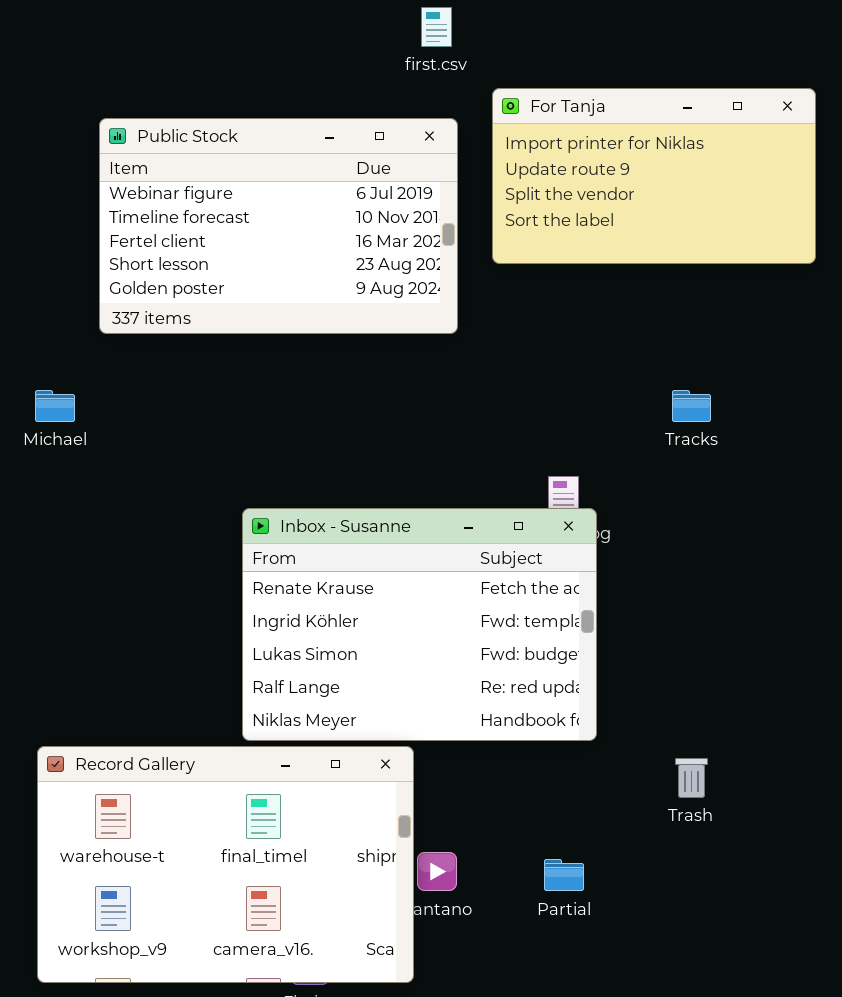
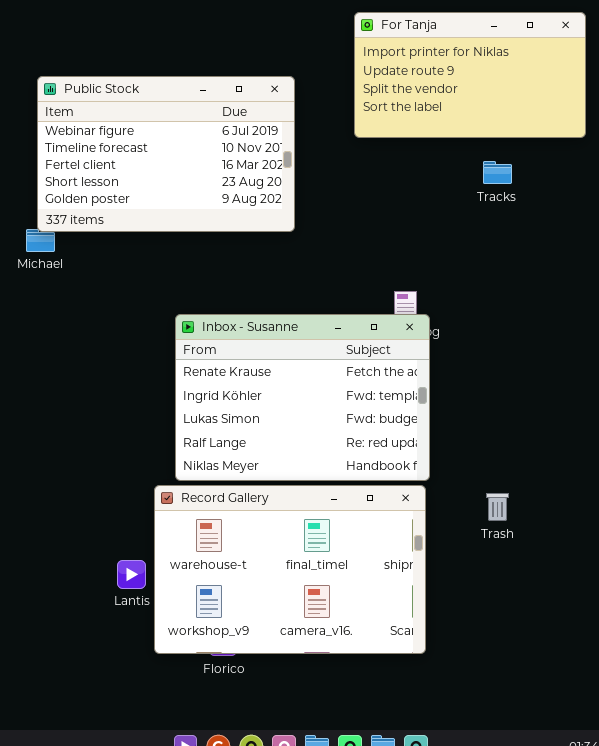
Public Stock: [99,118,458,334] -> [37,76,295,232], moved
Tracks: [672,390,711,422] -> [483,161,512,184], moved
Record Gallery: [37,746,414,983] -> [154,485,426,654], moved

